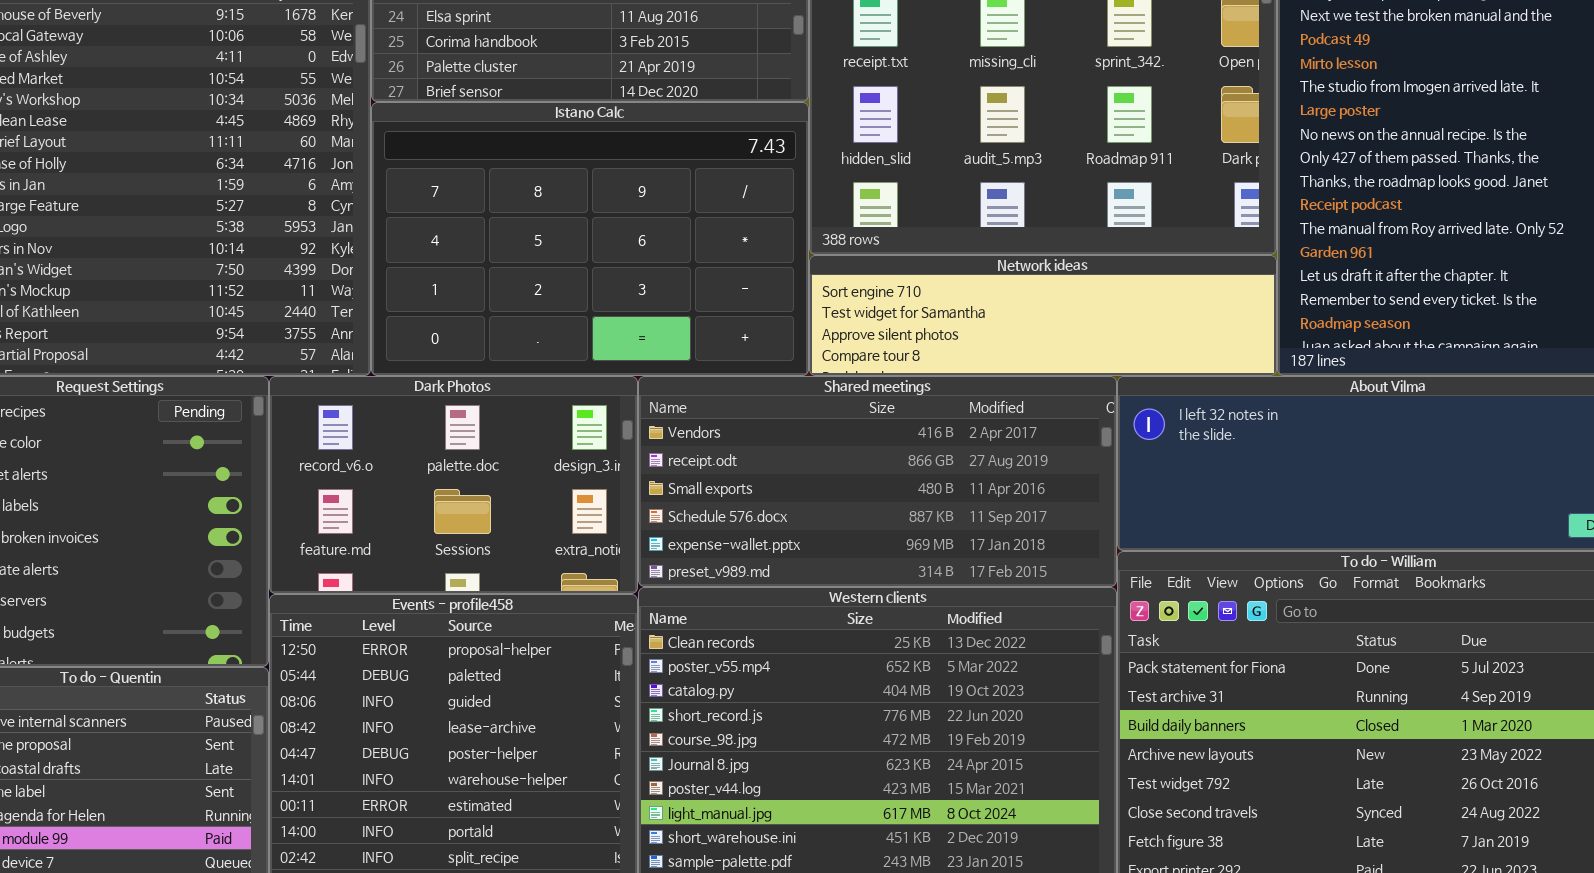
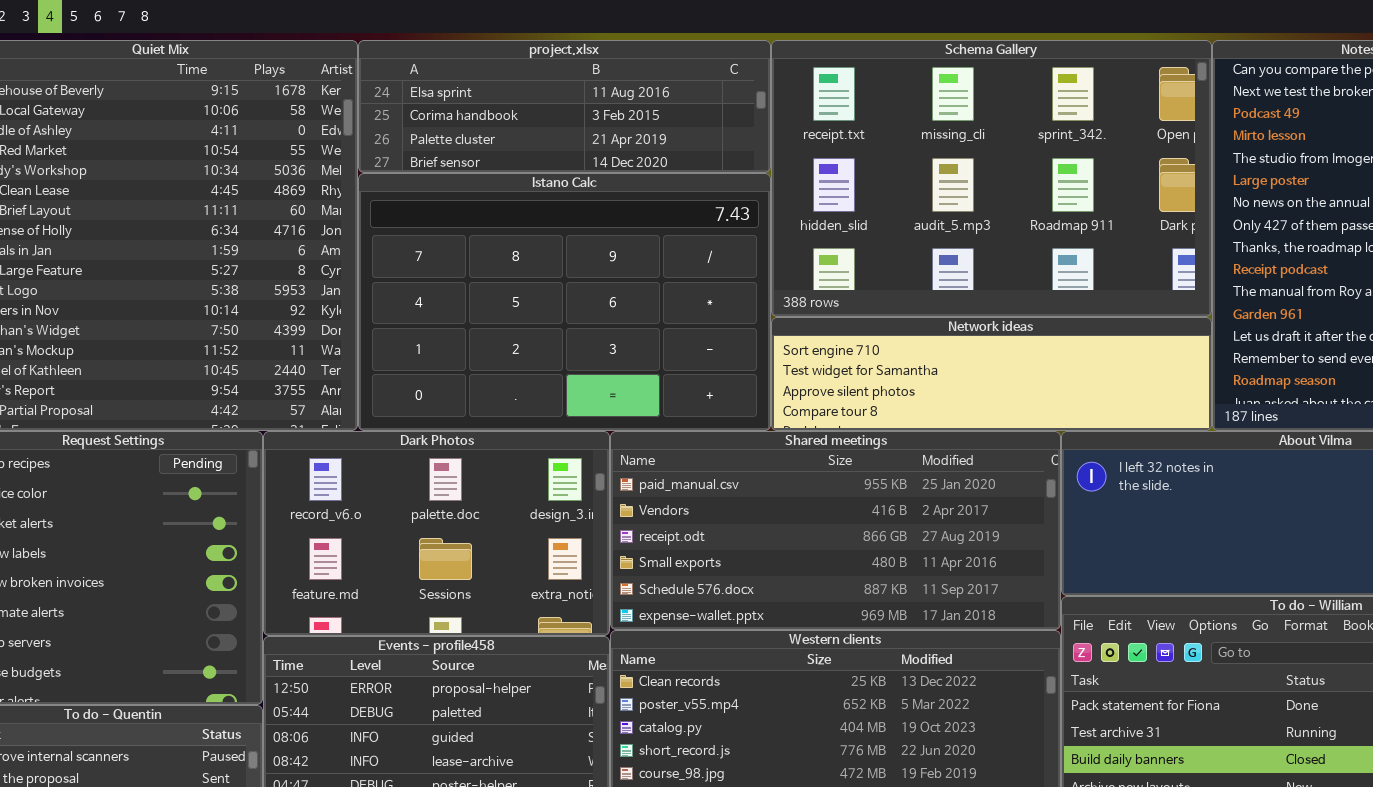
Shared meetings: [638,376,1117,587] -> [610,431,1061,630], scrolled up 1 row

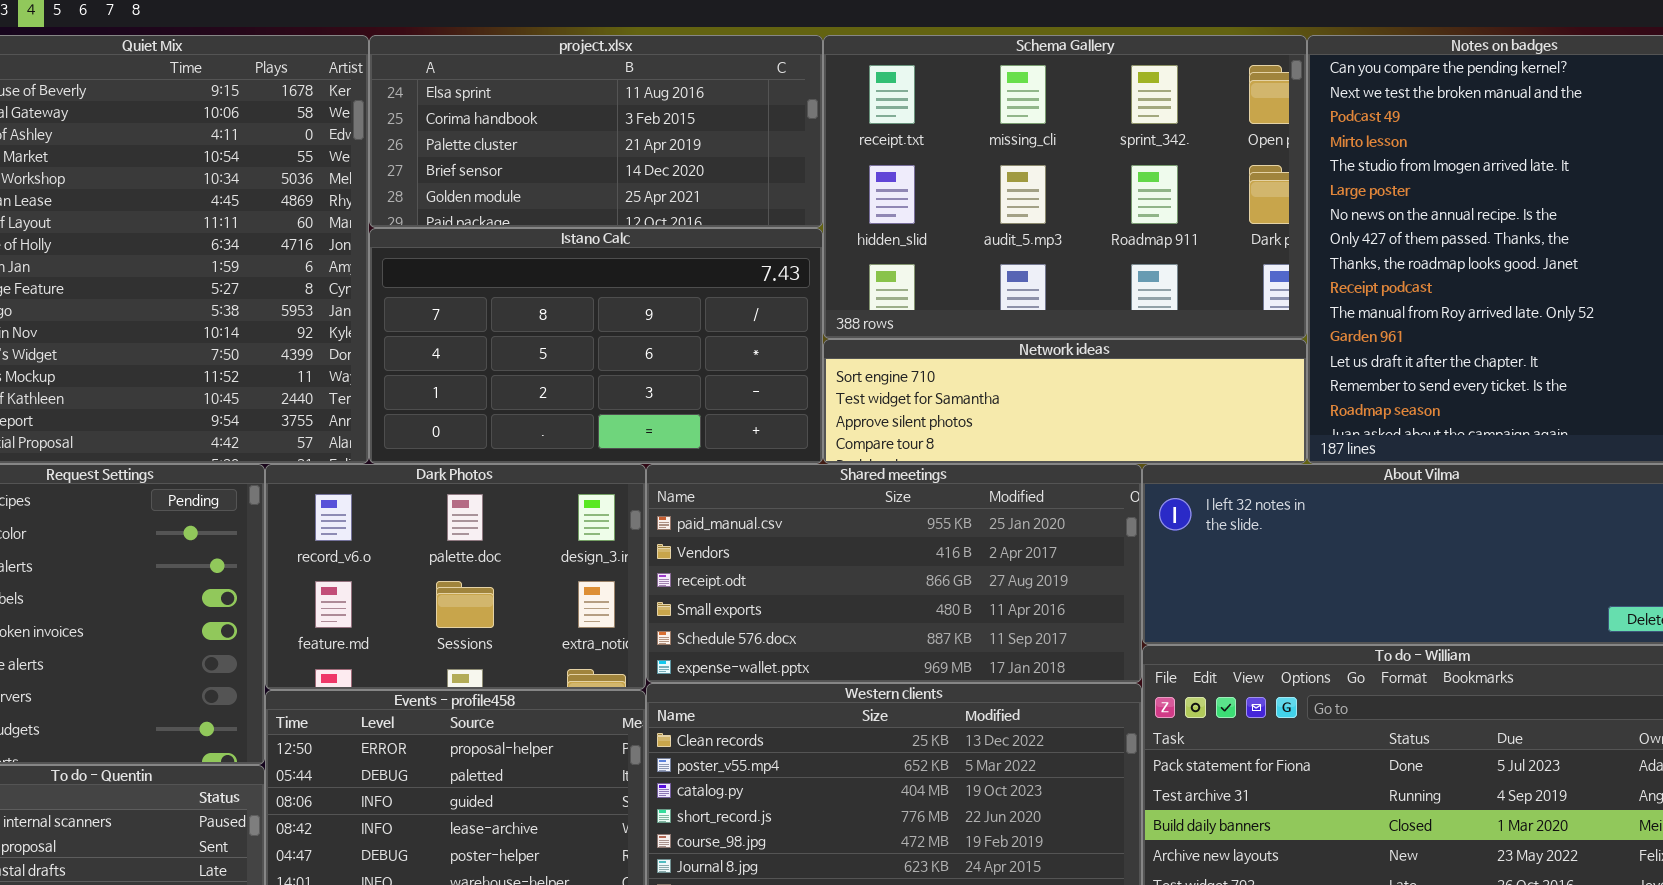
project.xlsx: [358,40,771,173] -> [369,35,823,228], resized
Istano Calc: [358,173,771,431] -> [369,228,823,464], resized

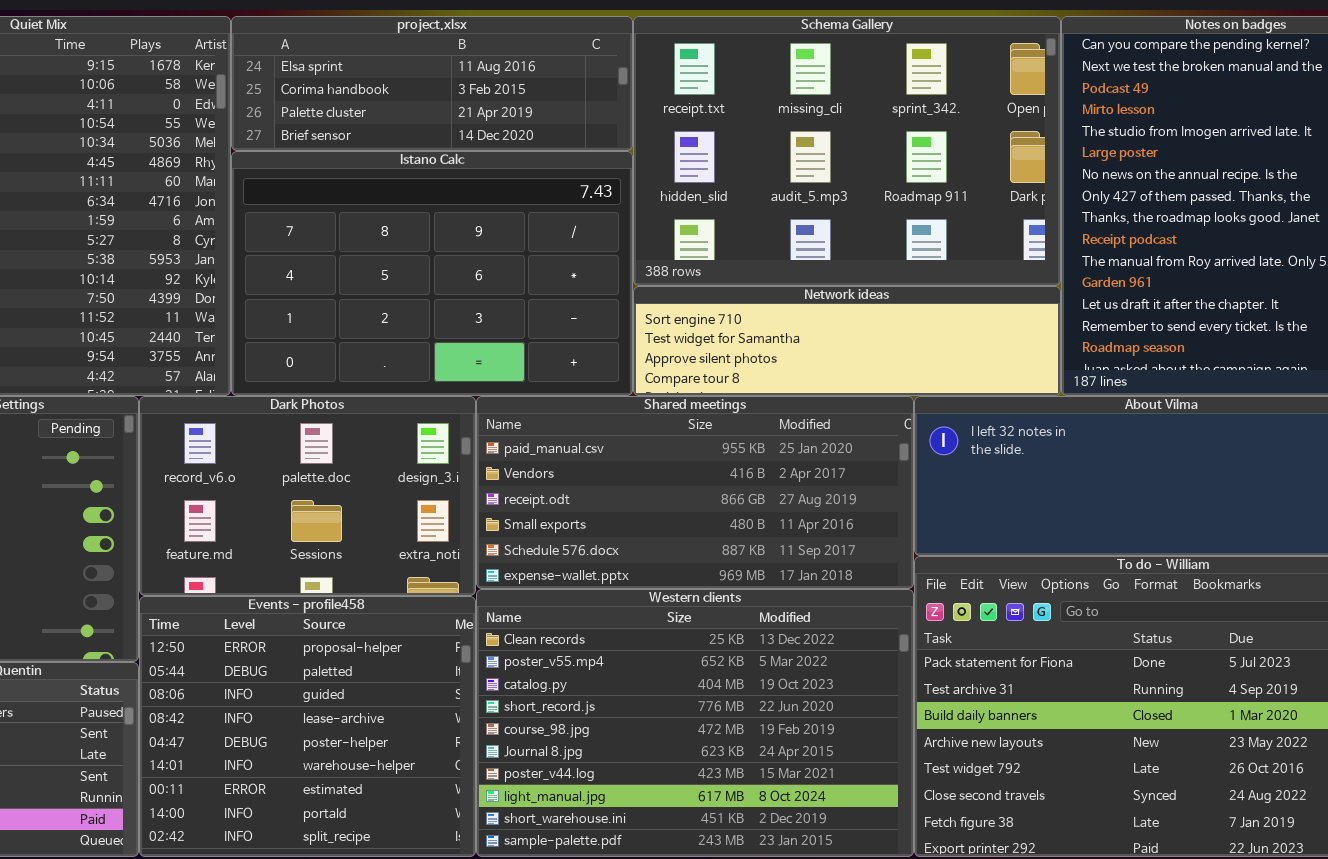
project.xlsx: [369,35,823,228] -> [231,16,633,151], resized
Istano Calc: [369,228,823,464] -> [231,151,633,396], resized

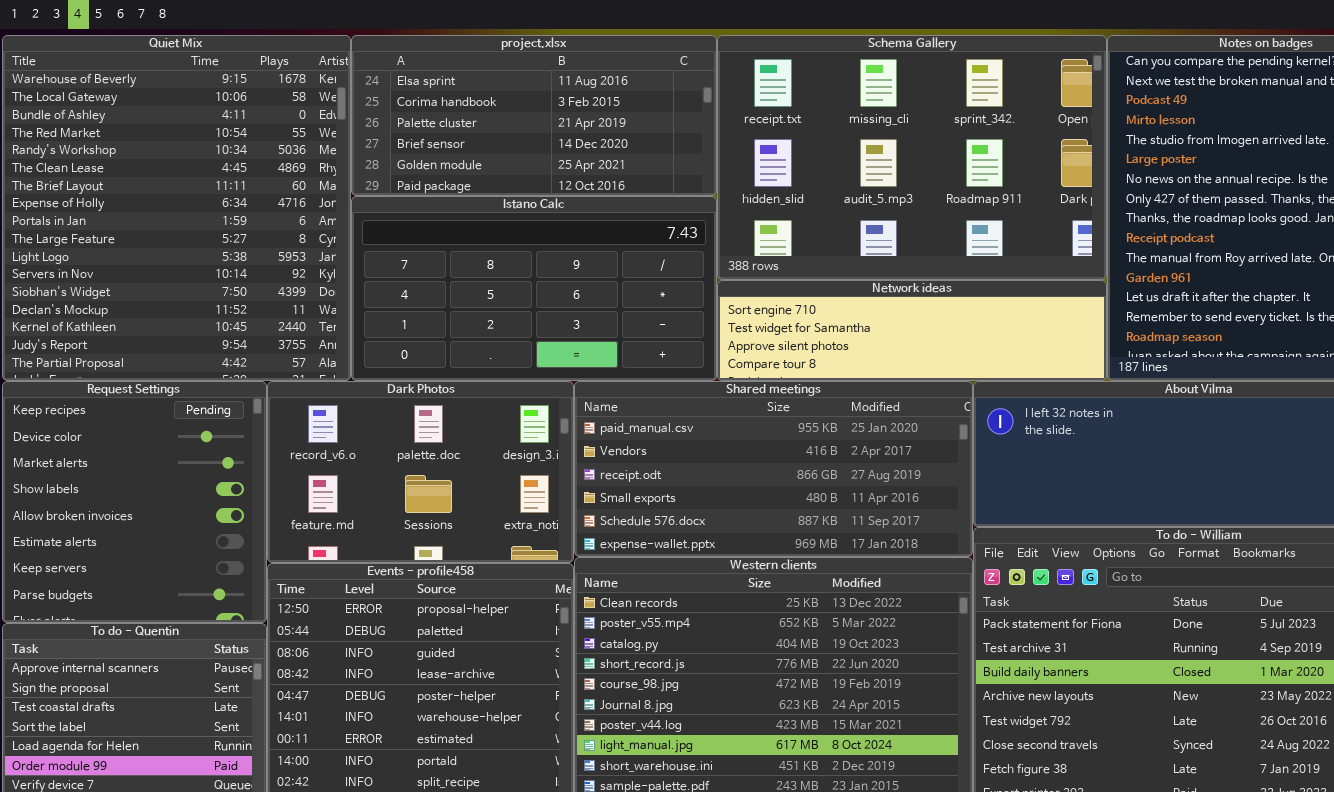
project.xlsx: [231,16,633,151] -> [351,35,717,196], resized
Istano Calc: [231,151,633,396] -> [351,196,717,381], resized

